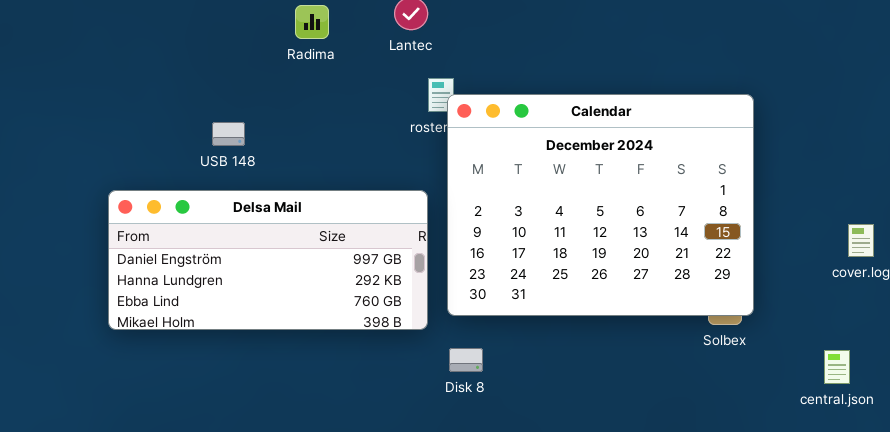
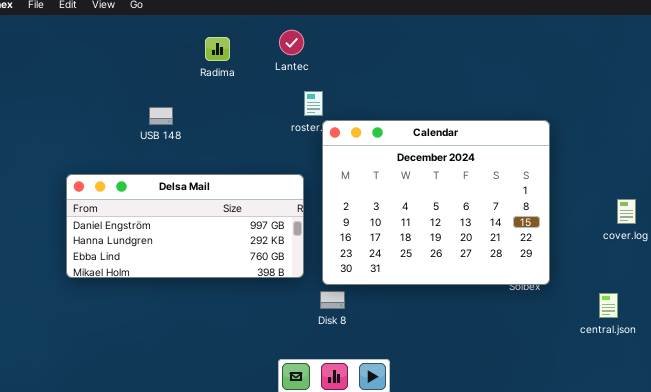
Calendar: [447,94,754,316] -> [322,120,550,285], moved
USB 148: [212,122,245,146] -> [149,107,173,125], moved

